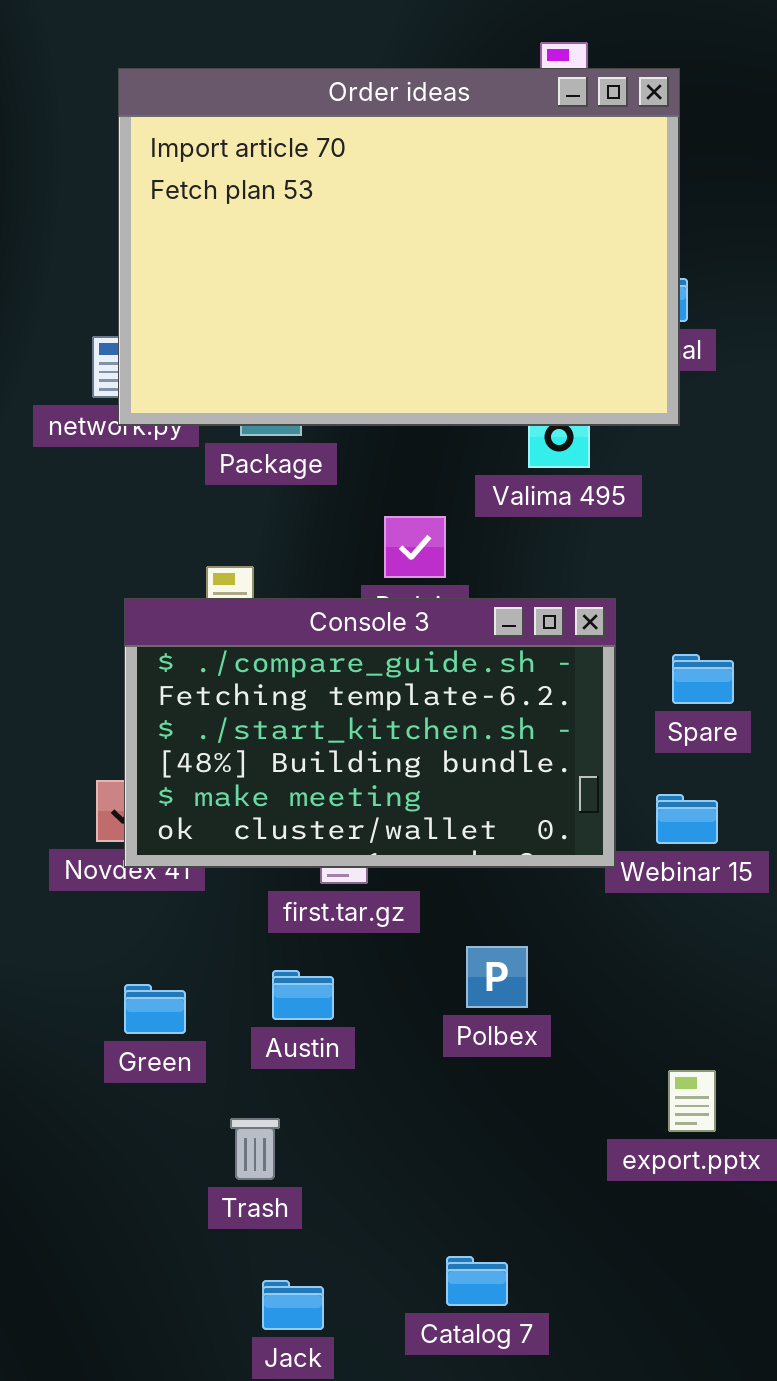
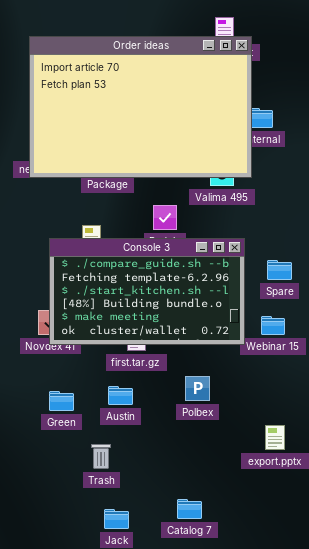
Order ideas: [118,68,680,426] -> [29,36,252,178], moved

